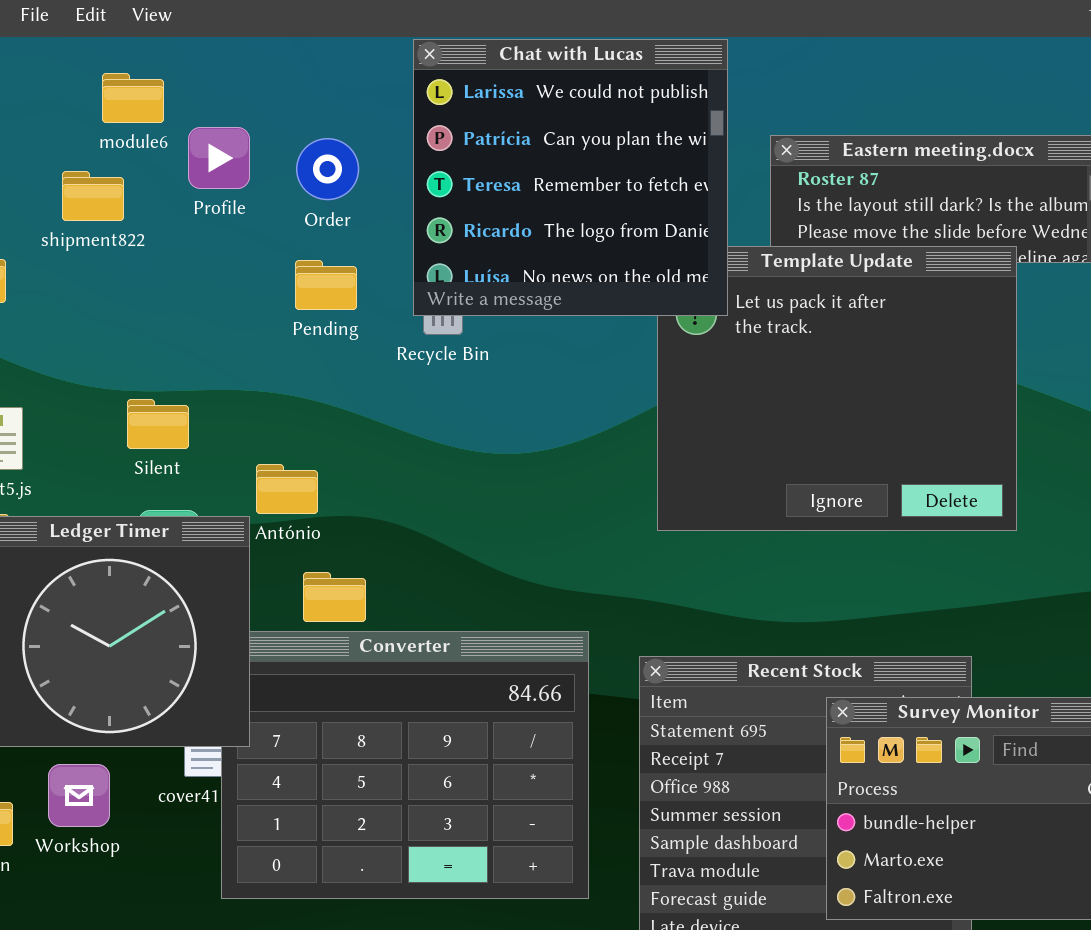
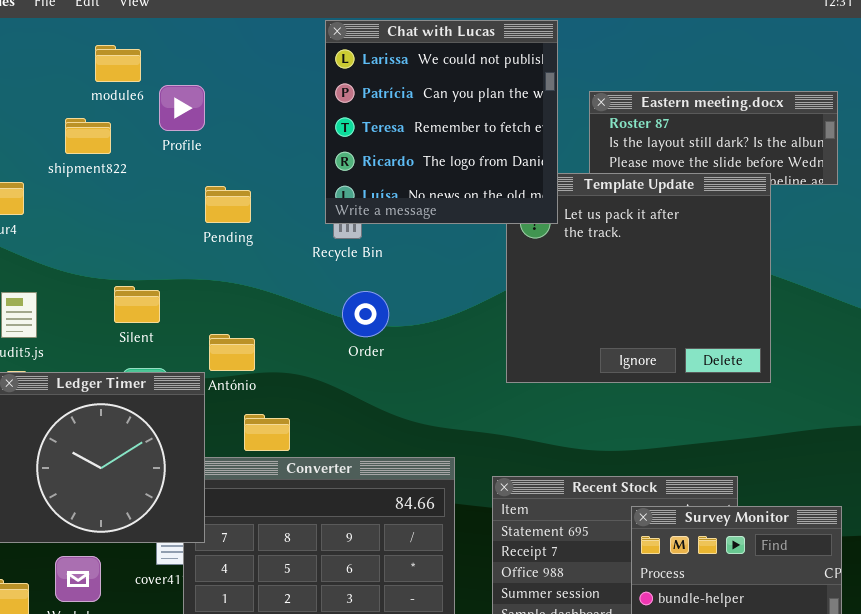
Order: [296,138,359,200] -> [342,291,389,337], moved
Pending: [295,260,357,310] -> [205,186,251,223], moved

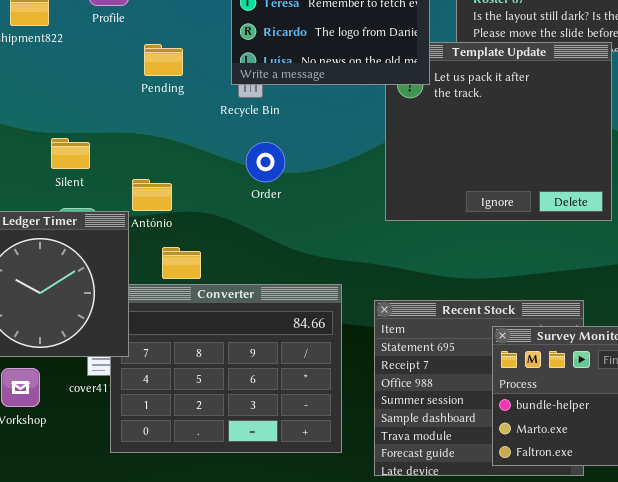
Pending: [205,186,251,223] -> [144,44,183,76], moved

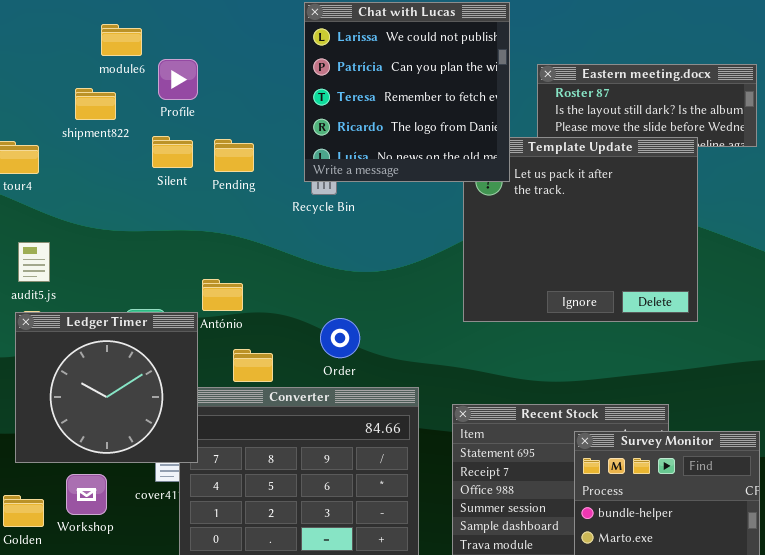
Silent: [51,138,90,169] -> [152,136,193,168], moved
Order: [246,142,285,182] -> [320,318,360,358], moved

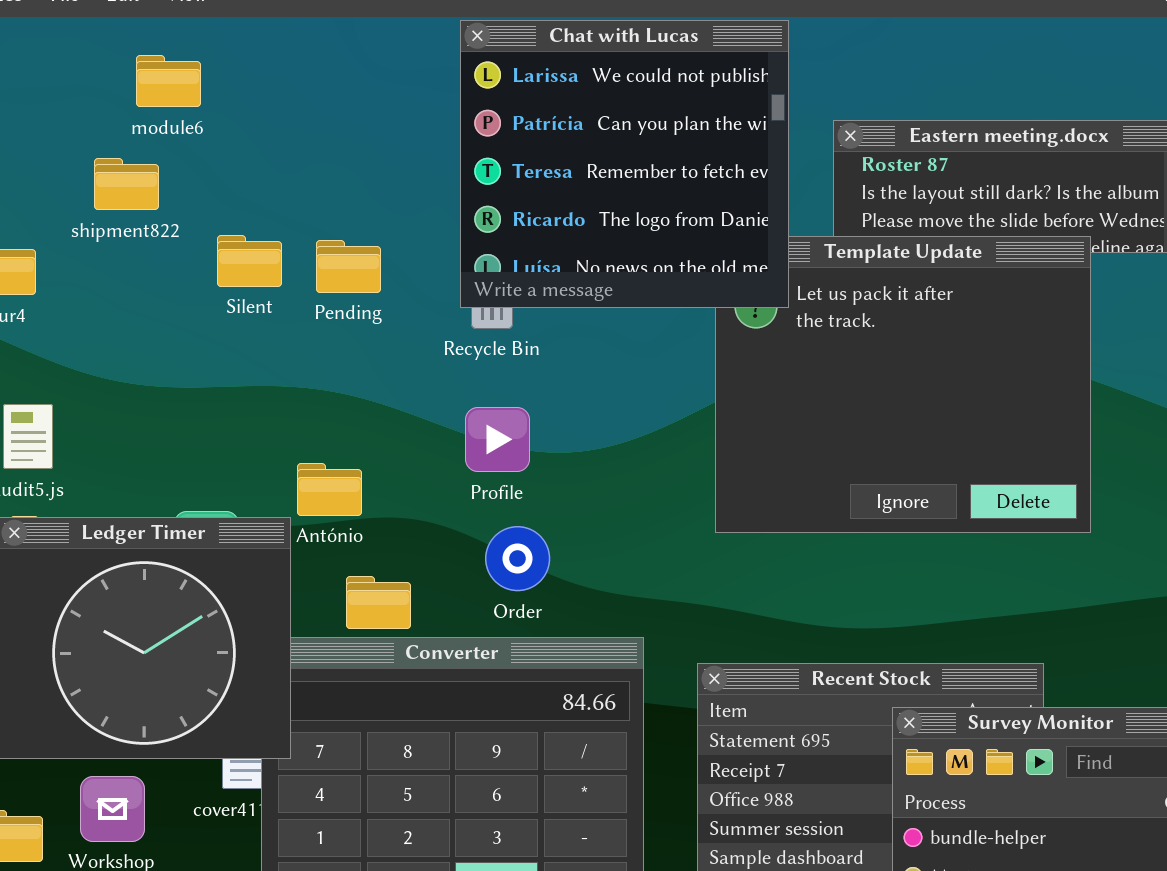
Profile: [158,59,198,100] -> [465,407,530,472], moved

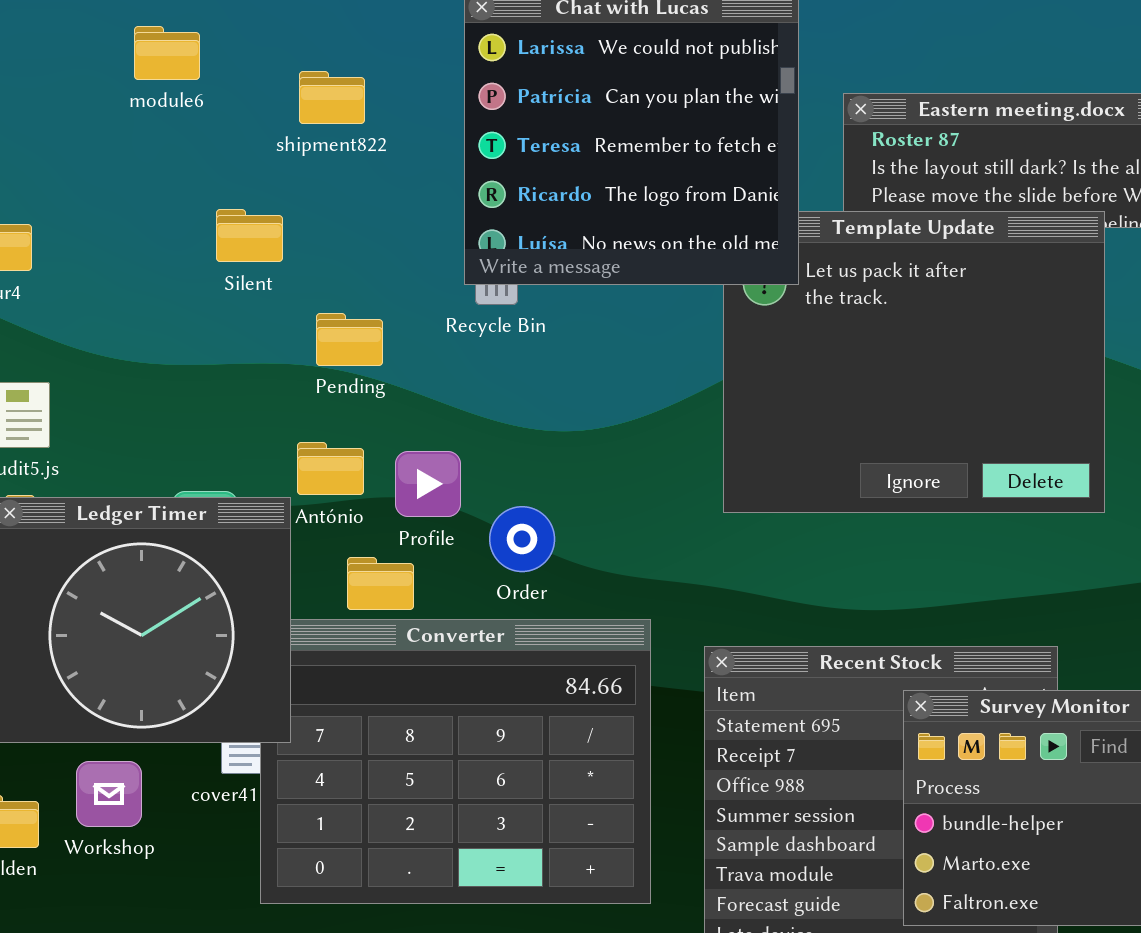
shipment822: [94,158,159,210] -> [299,71,365,124], moved
Pending: [316,240,381,293] -> [316,313,383,366], moved
Profile: [465,407,530,472] -> [395,451,461,517], moved

